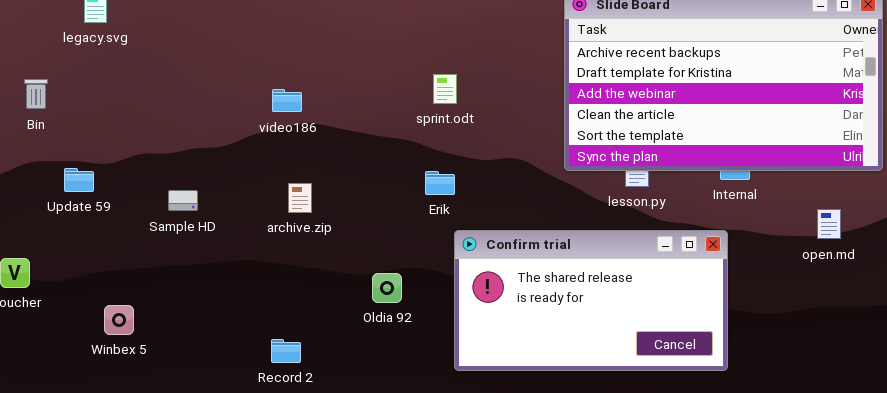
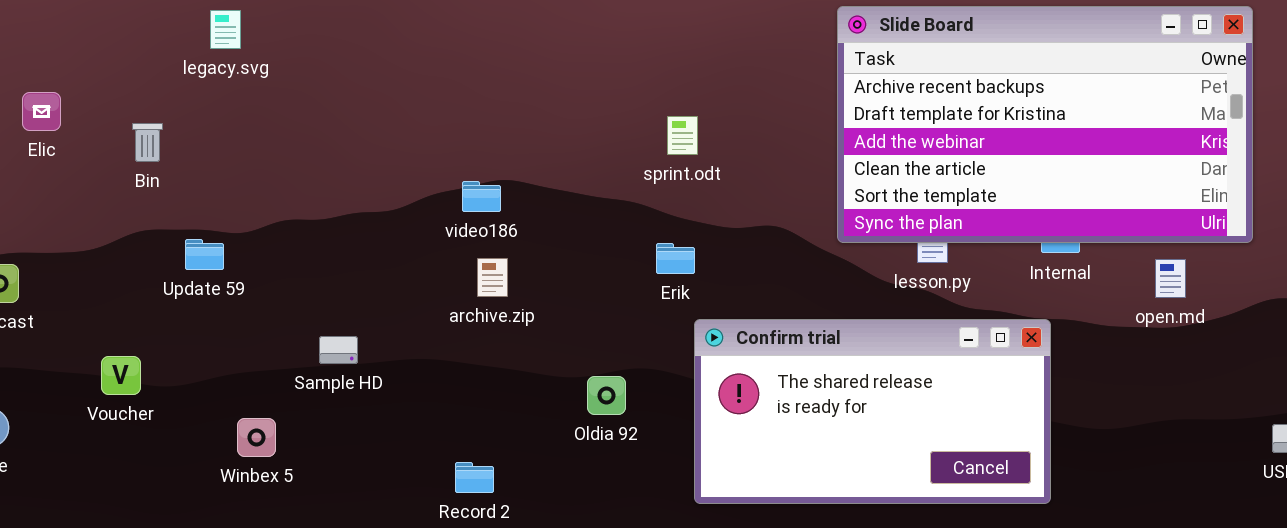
video186: [272,89,302,112] -> [462,181,501,212], moved
Sample HD: [168,190,198,211] -> [319,336,358,364], moved
open.md: [817,209,841,239] -> [1155,259,1186,298], moved

